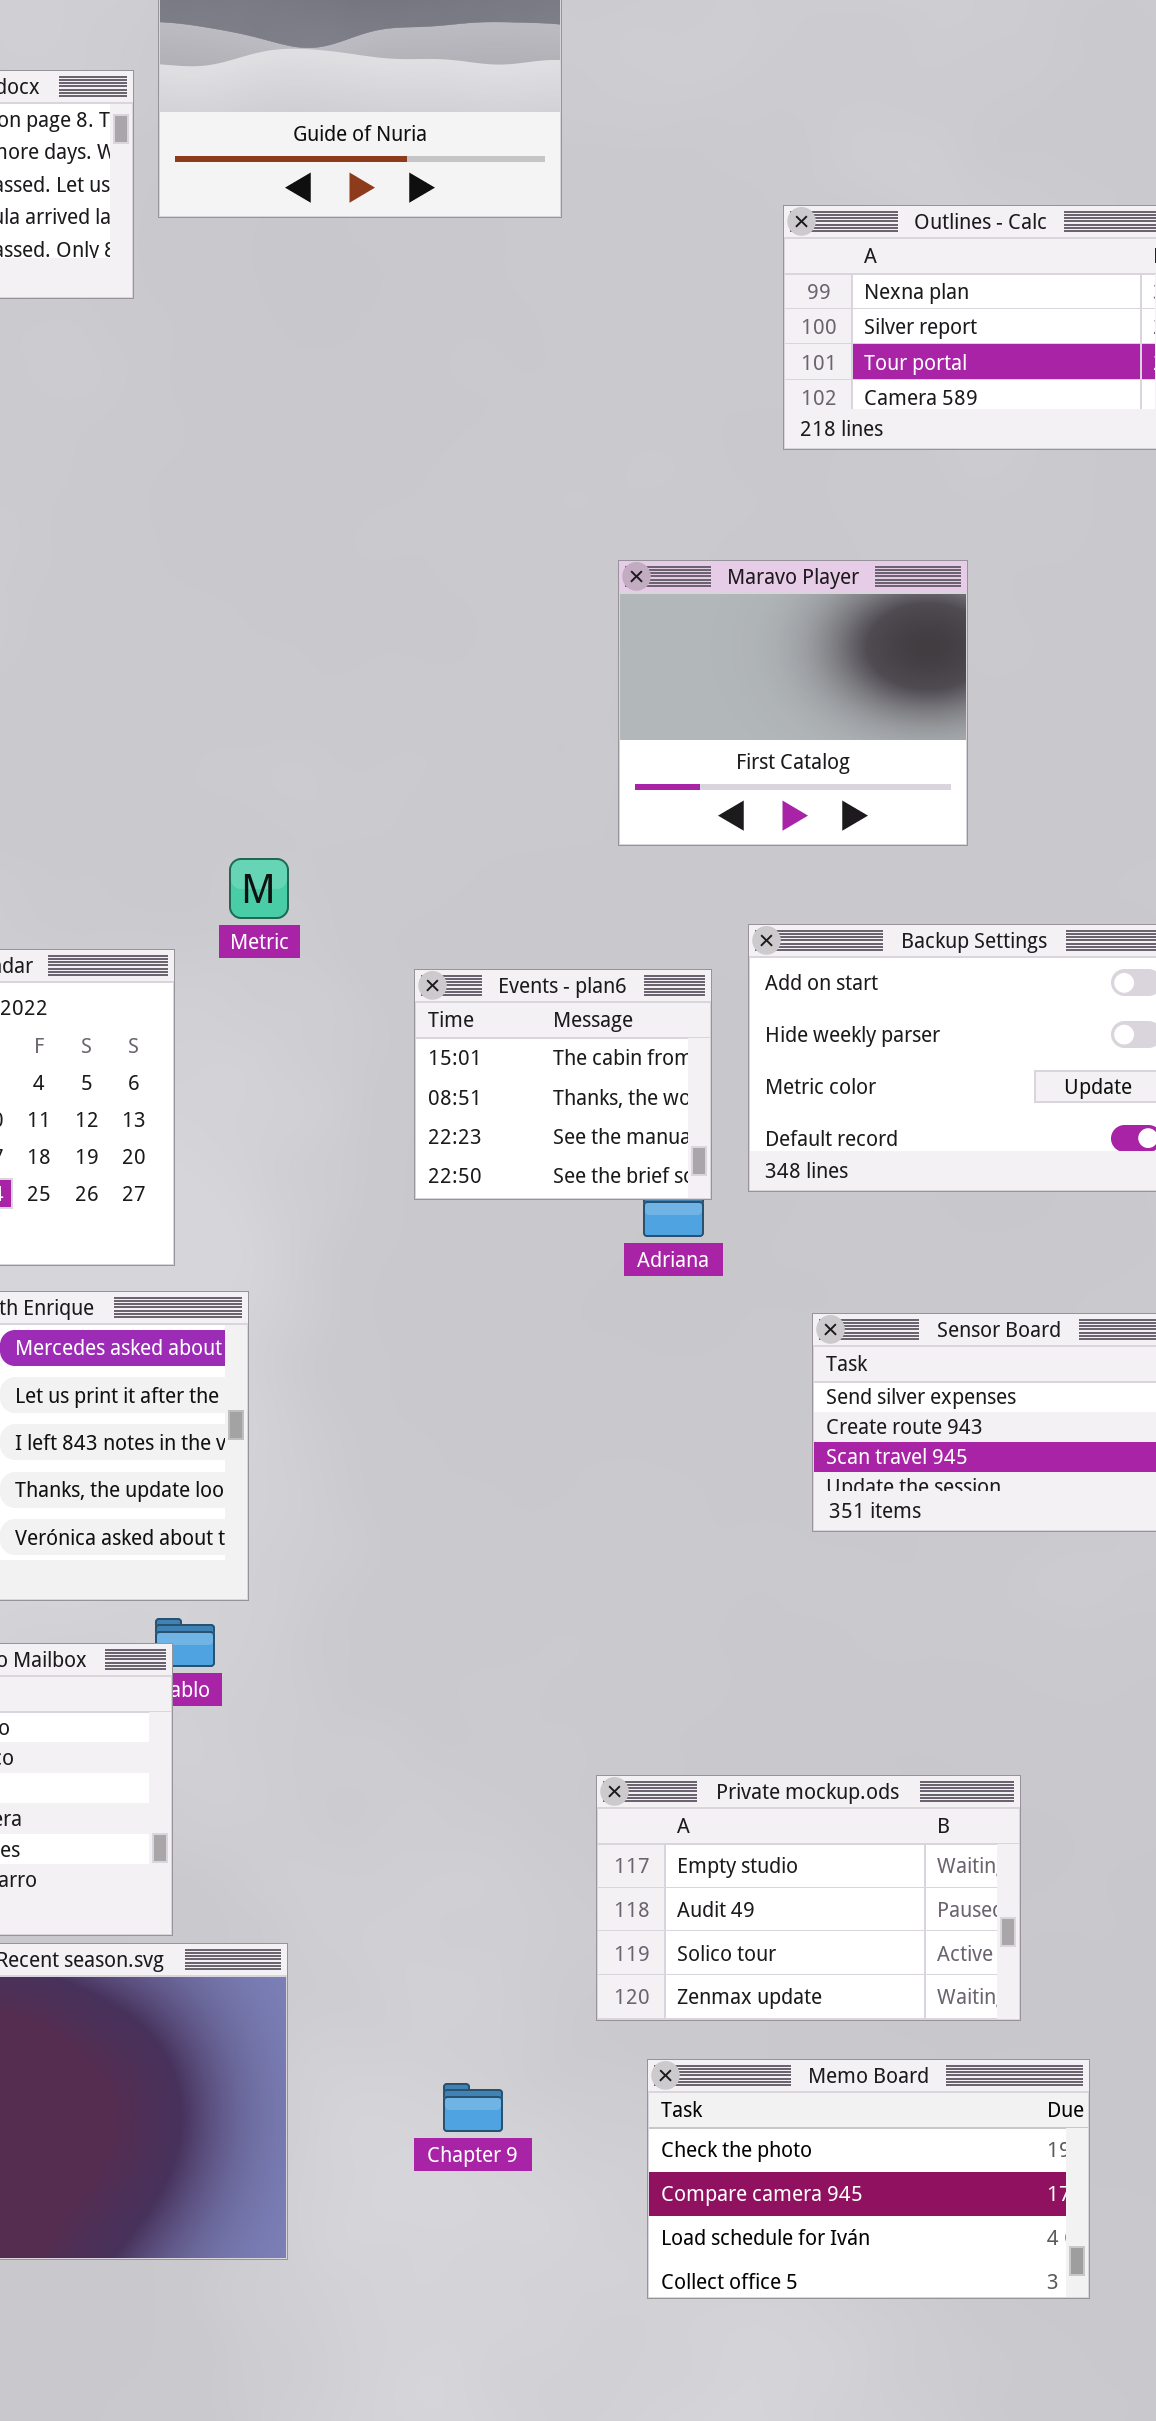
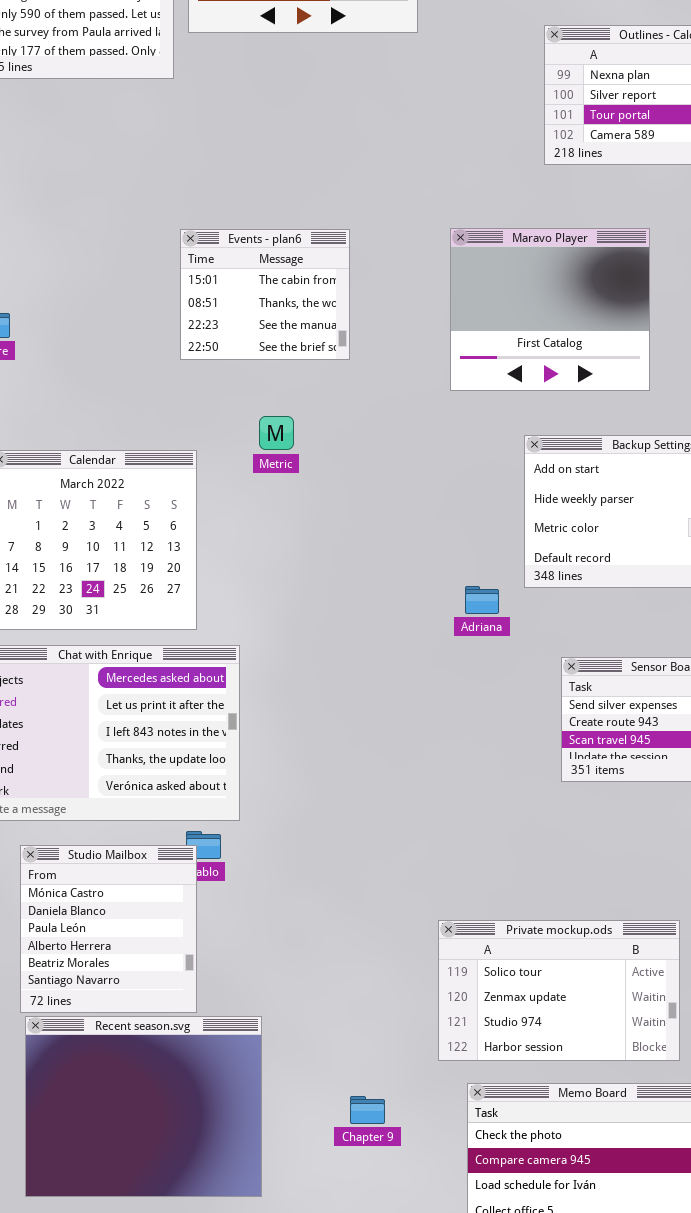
Metric: [229,858,289,919] -> [259,416,294,450], moved
Events - plan6: [414,969,712,1200] -> [180,229,350,360], moved
Private mockup.ods: [596,1775,1021,2021] -> [438,920,680,1061], scrolled down 2 rows

